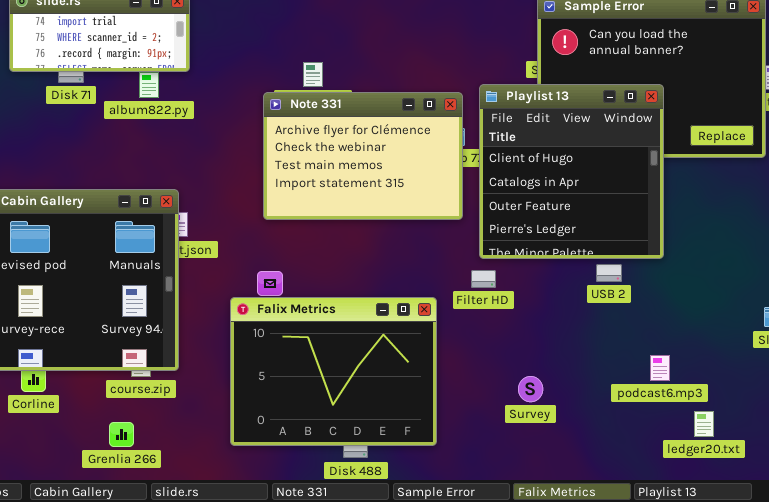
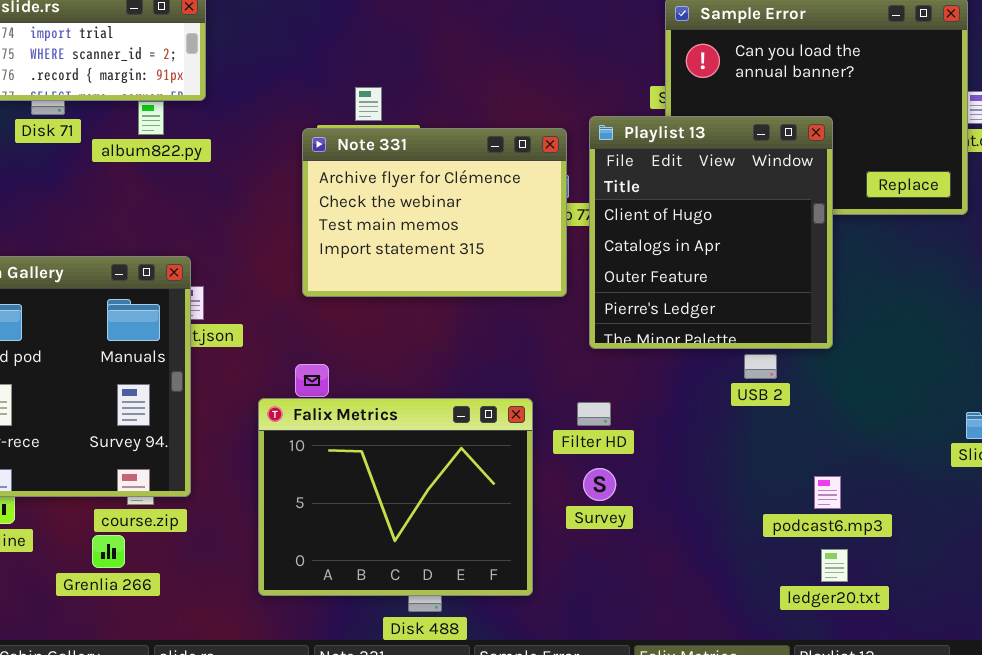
Filter HD: [471,270,496,288] -> [577,402,611,426], moved
Survey: [518,376,543,402] -> [583,468,616,501], moved
ledger20.txt: [694,411,714,437] -> [821,549,848,582], moved
Grenlia 266: [109,422,134,447] -> [92,535,125,568], moved

